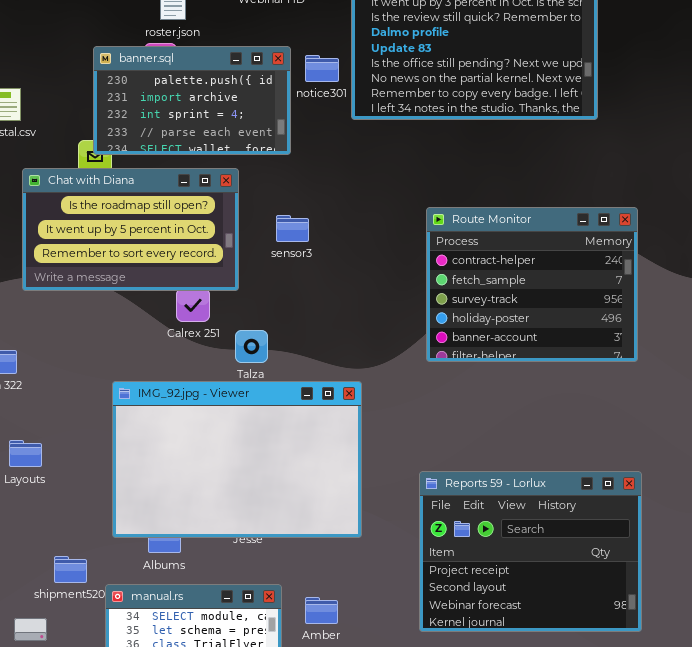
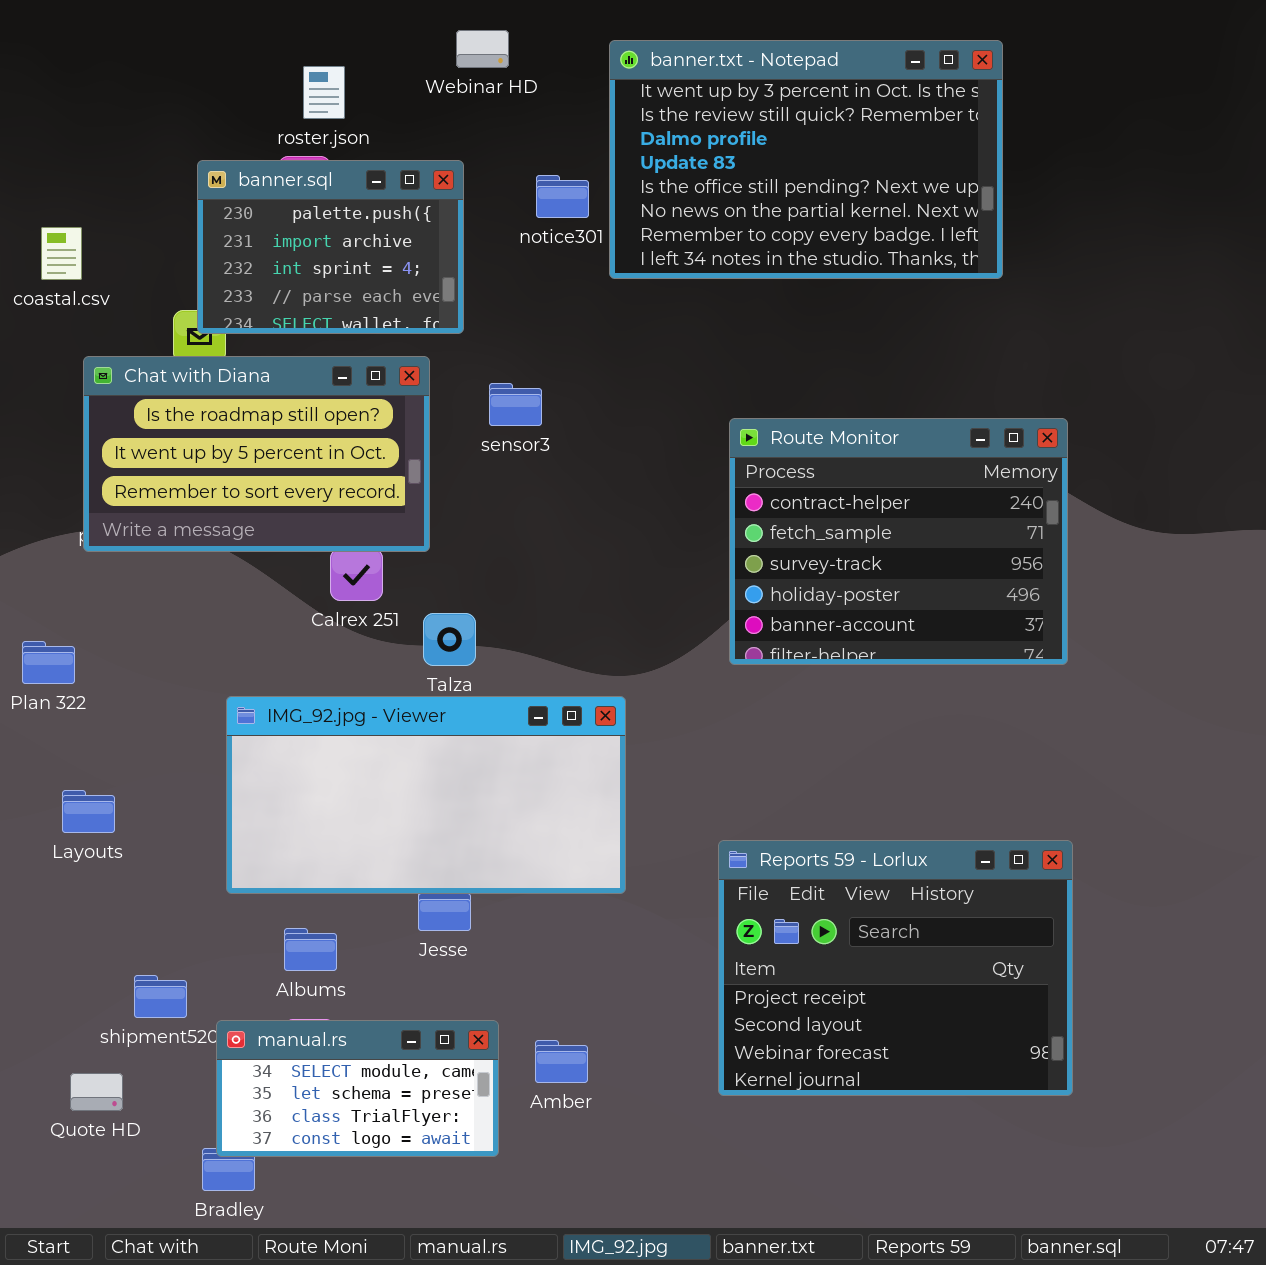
banner.sql: [93,46,291,155] -> [197,160,464,334], resized
sensor3: [276,215,309,242] -> [489,383,542,426], moved
IMG_92.jpg - Viewer: [112,381,362,538] -> [226,696,626,894], resized

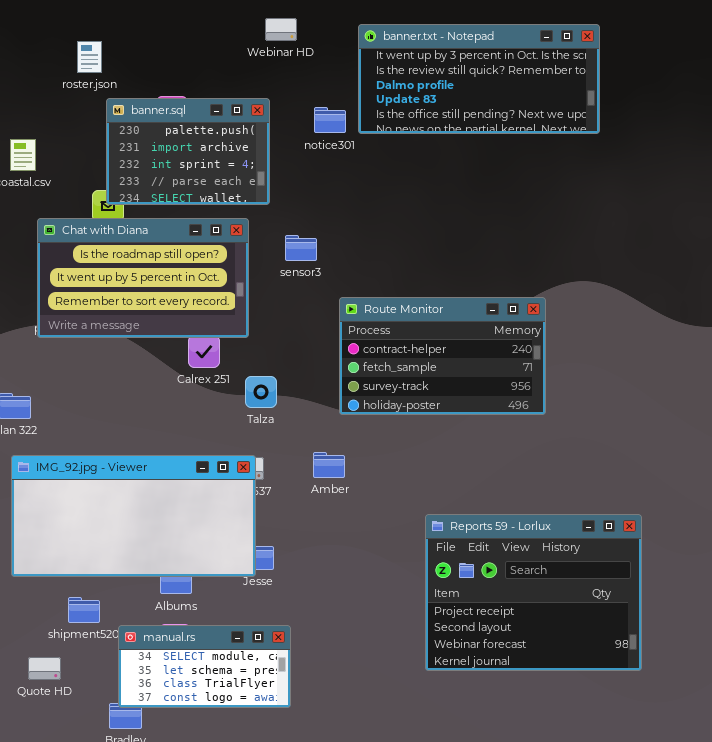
banner.txt - Notepad: [609,40,1003,279] -> [358,24,600,134], resized
roster.json: [303,66,345,119] -> [77,41,102,73], moved
Route Monitor: [729,418,1068,665] -> [339,297,546,415], moved, resized
IMG_92.jpg - Viewer: [226,696,626,894] -> [11,455,256,577], moved
Amber: [535,1040,588,1083] -> [313,452,345,478], moved

